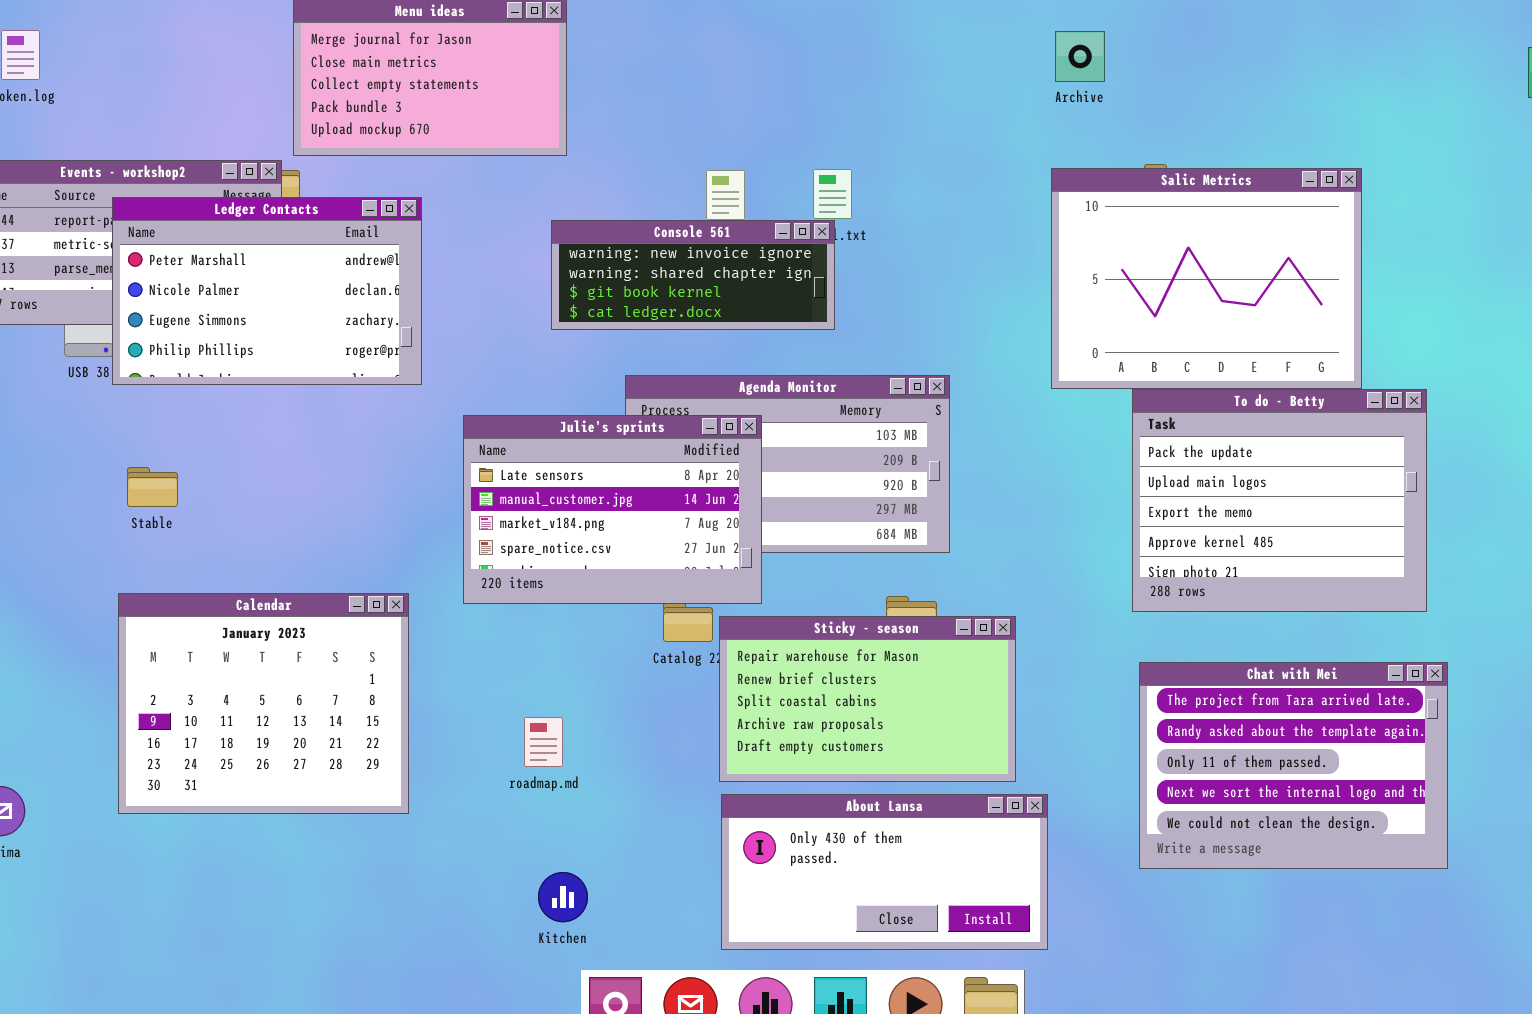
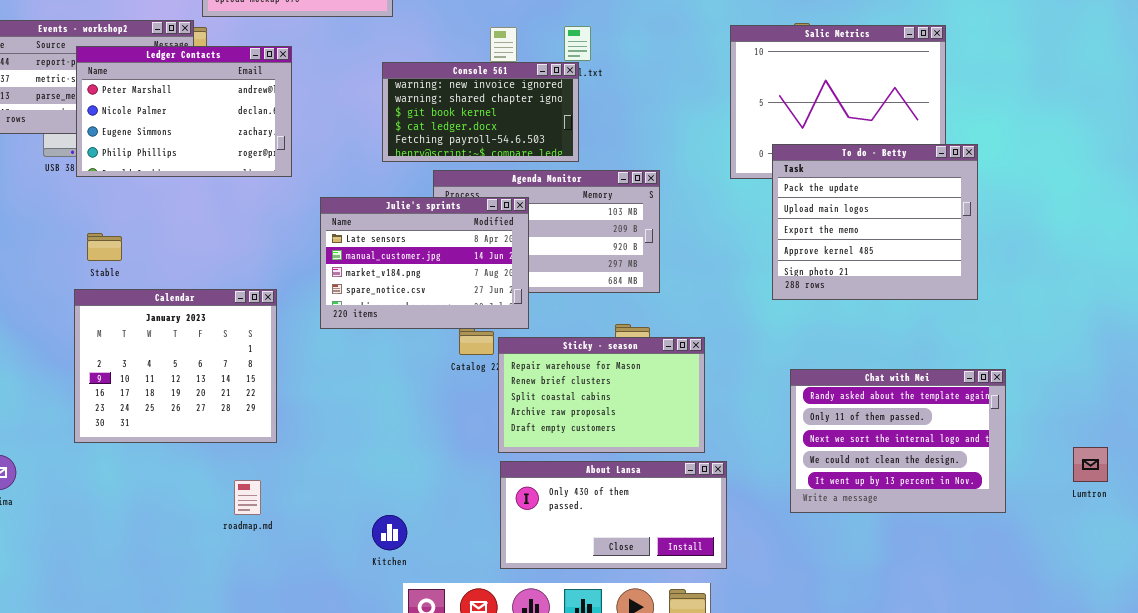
Console 561: [551,220,835,330] -> [382,62,579,162], resized
To do - Betty: [1132,389,1427,612] -> [772,144,978,300], moved
Calendar: [118,593,409,814] -> [74,289,277,443], moved
Chat with Mei: [1139,662,1448,869] -> [790,369,1006,513], scrolled down 1 row
roadmap.md: [524,717,563,767] -> [234,480,261,515], moved

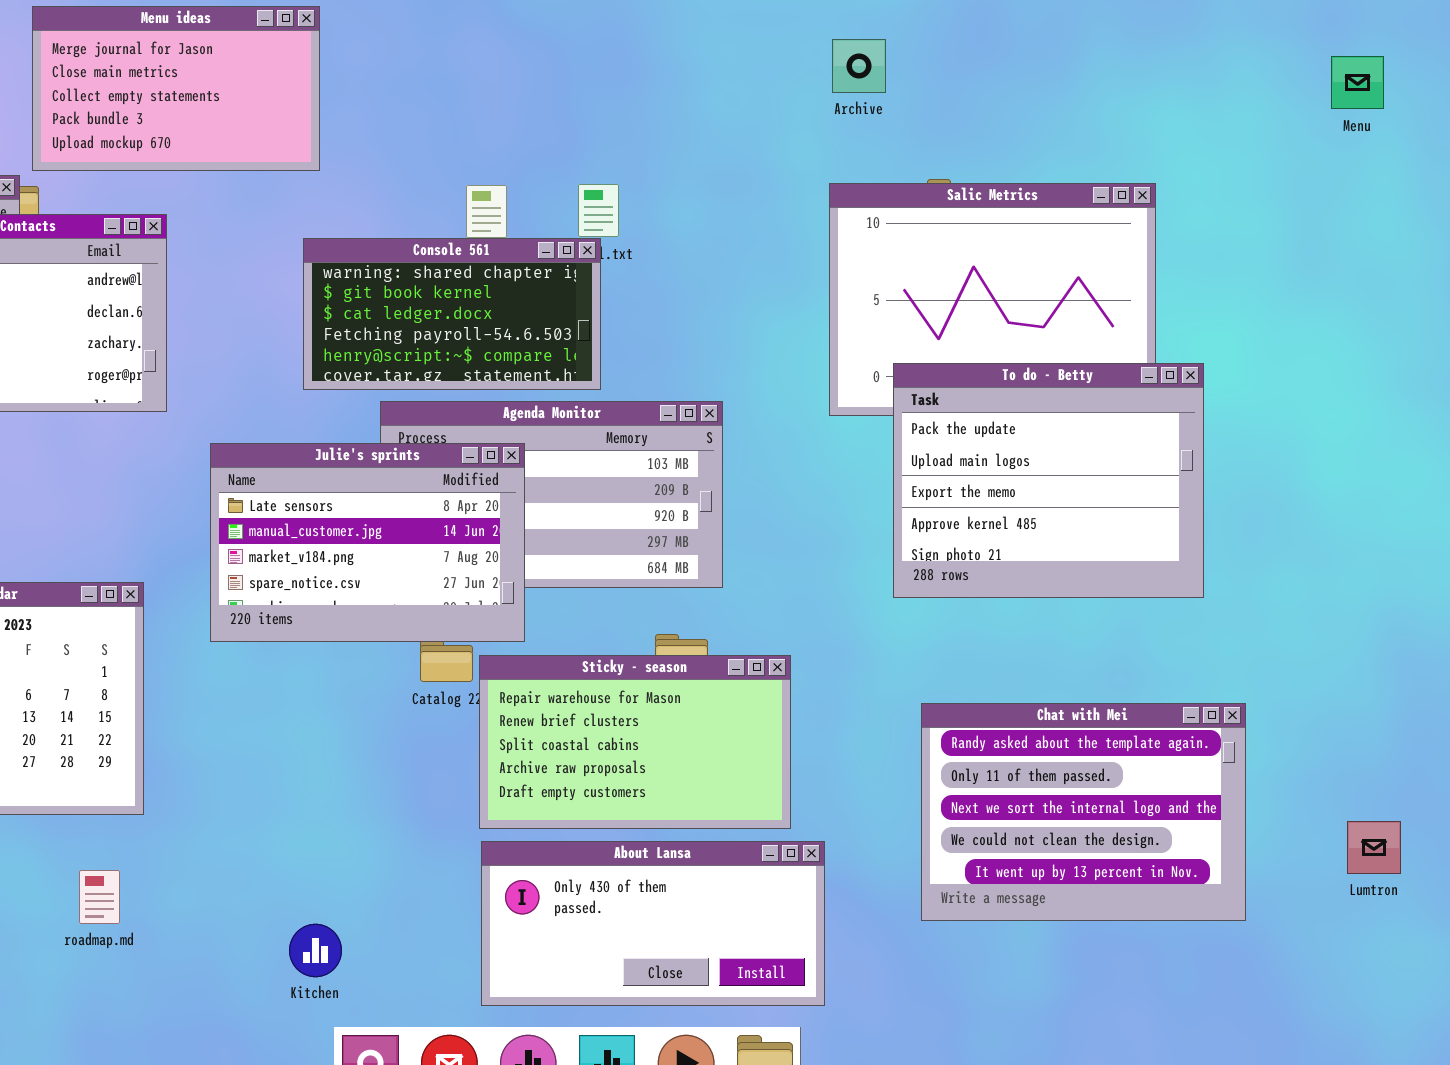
Console 561: [382,62,579,162] -> [303,238,601,390], scrolled down 1 row

